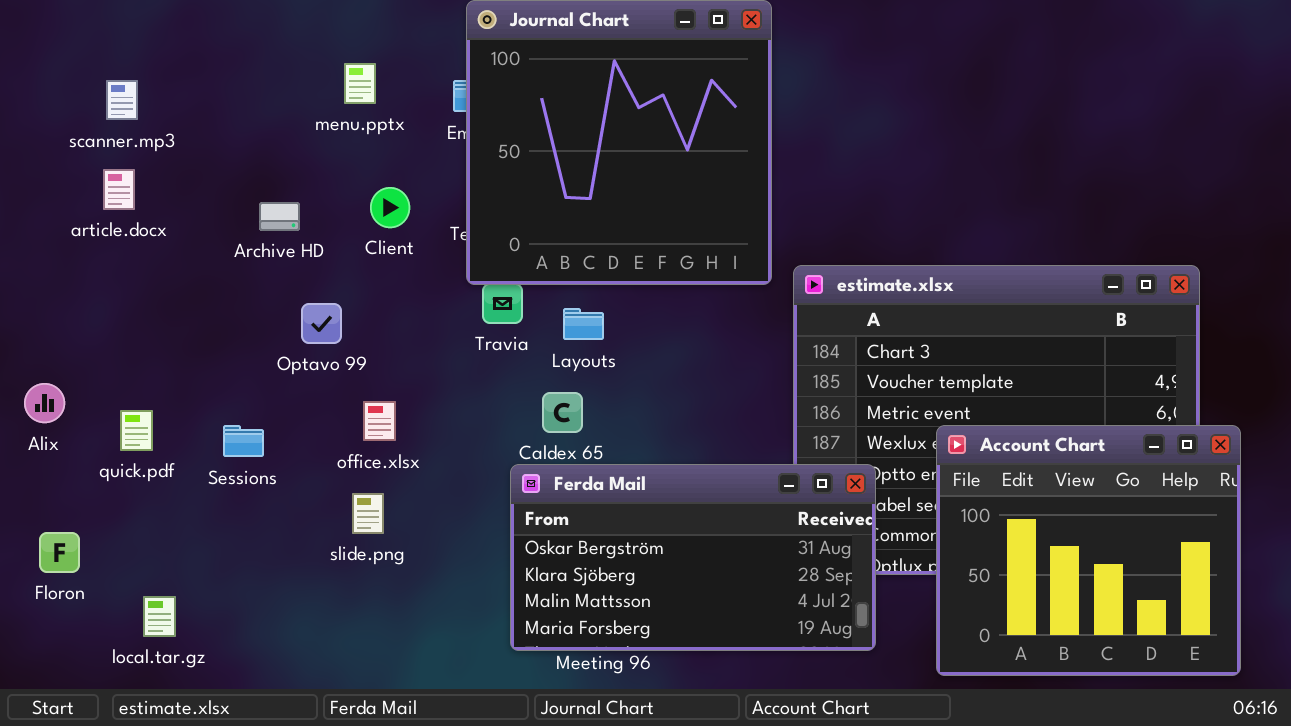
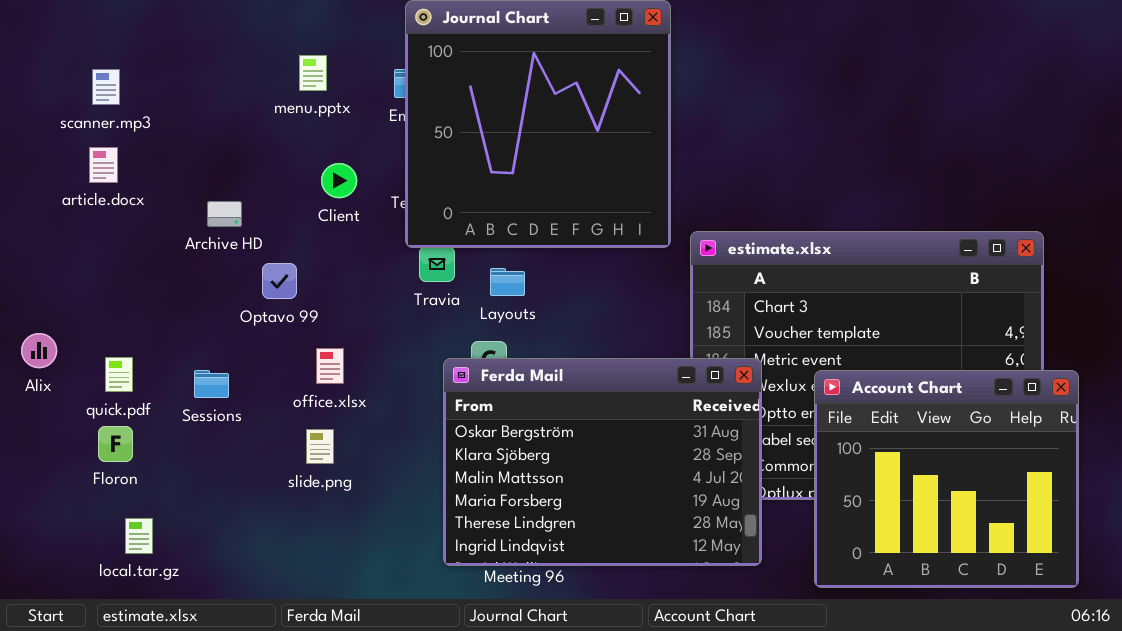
Archive HD: [259,202,300,231] -> [207,201,242,227], moved
Ferda Mail: [510,464,876,651] -> [443,358,762,566], resized
Floron: [39,532,80,573] -> [98,426,133,462], moved

